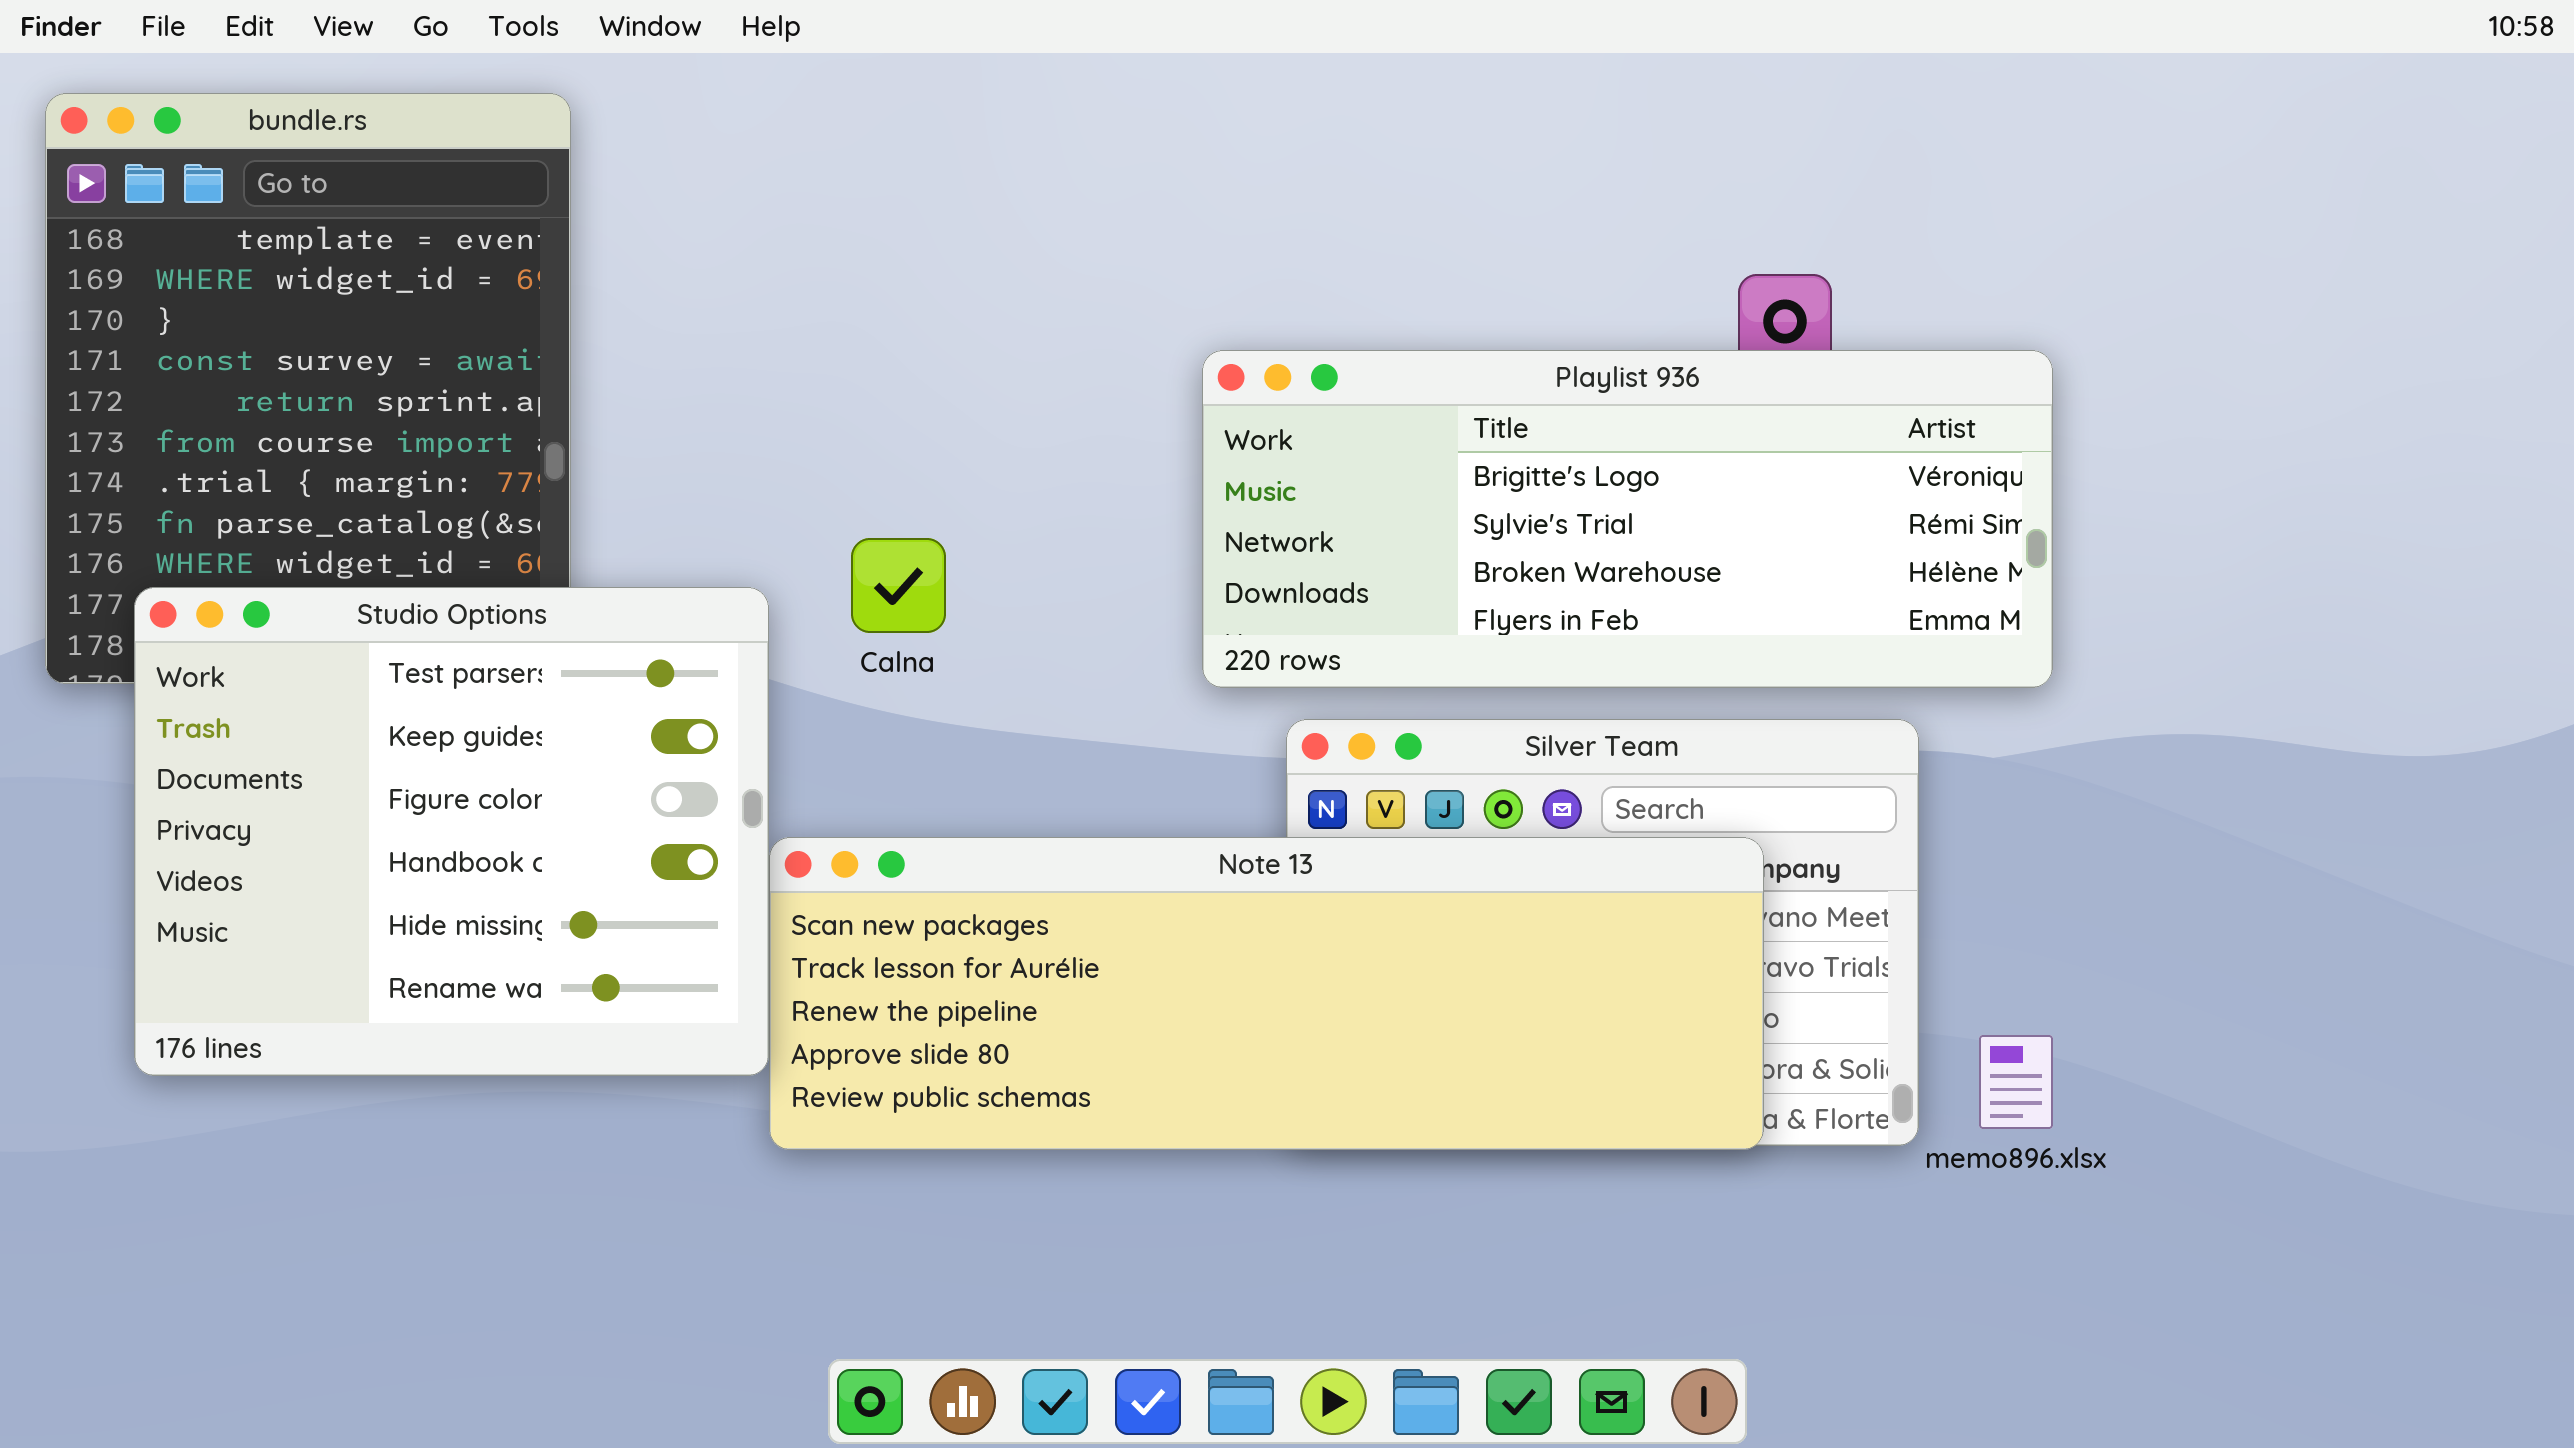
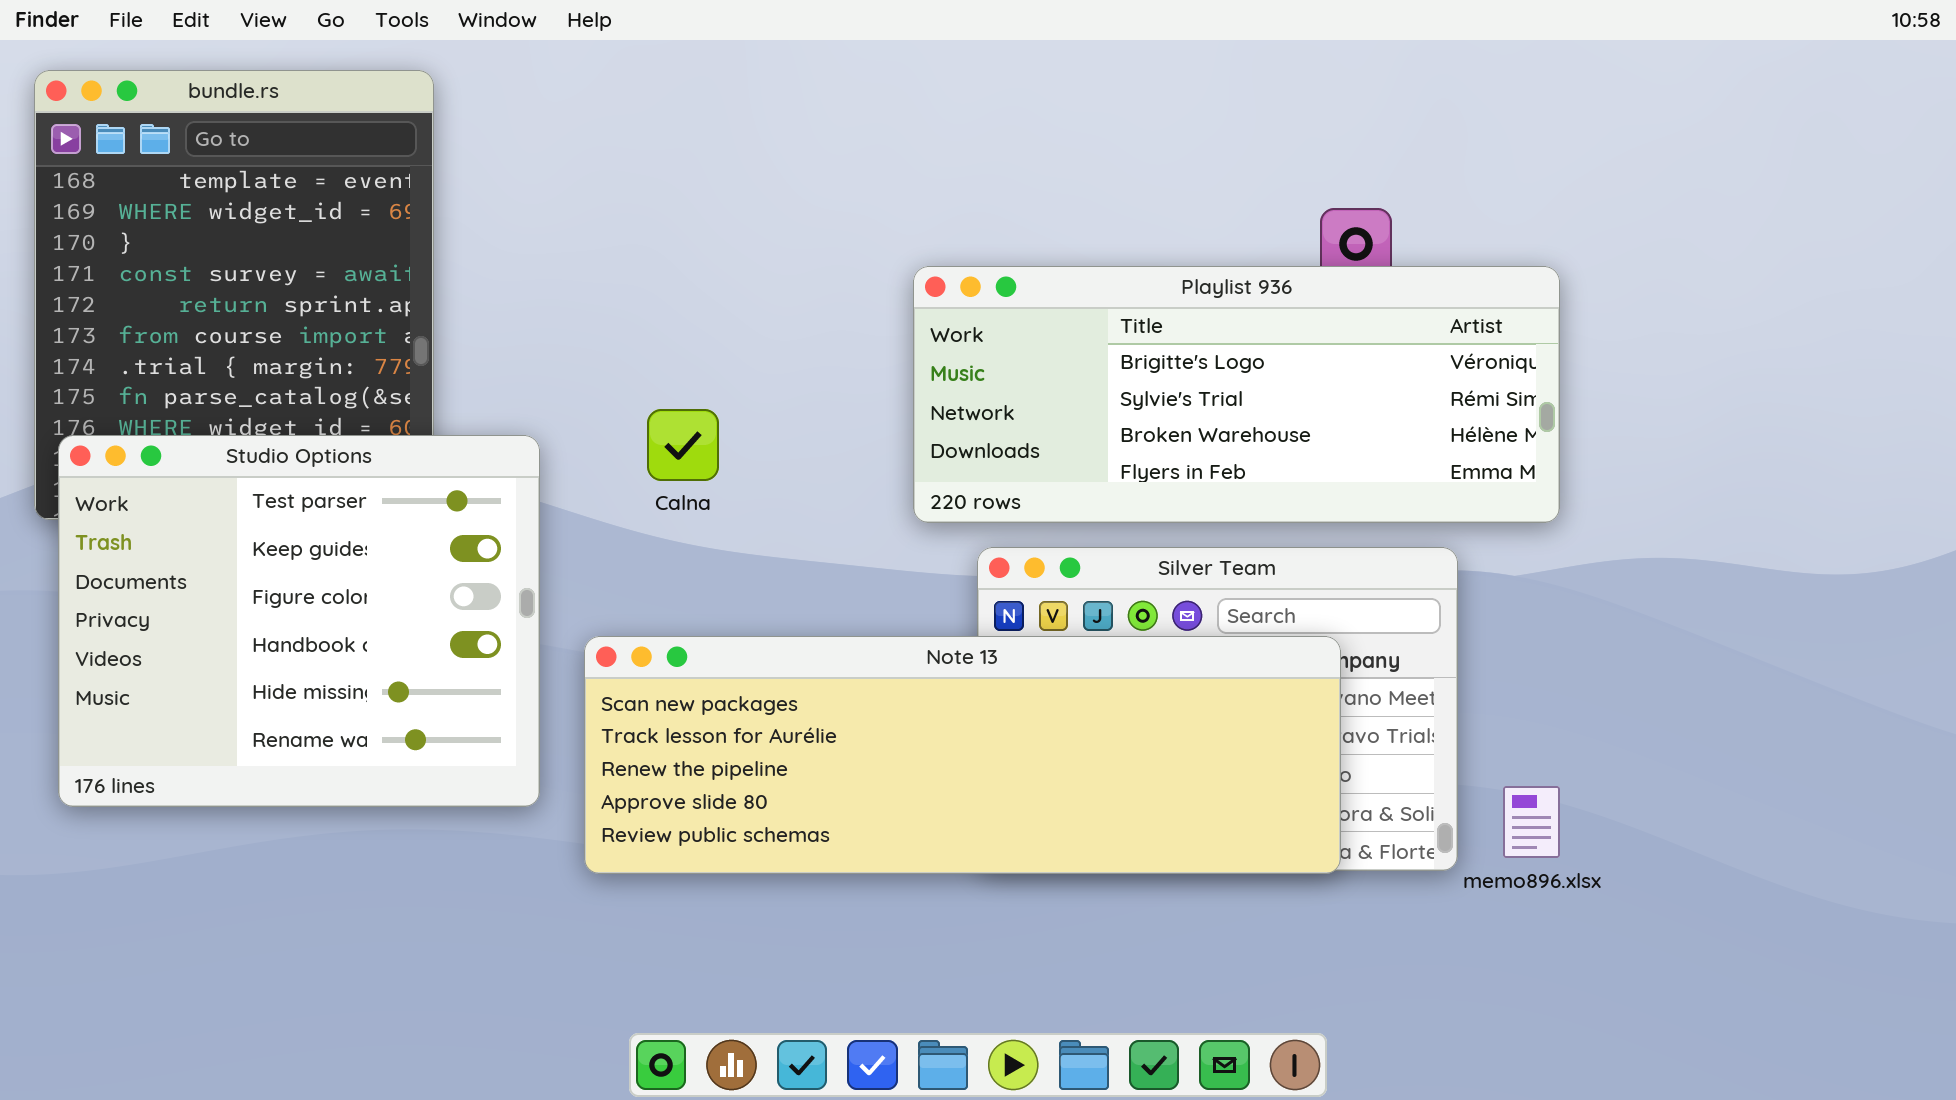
Studio Options: [134,587,769,1076] -> [58,435,540,807], moved

